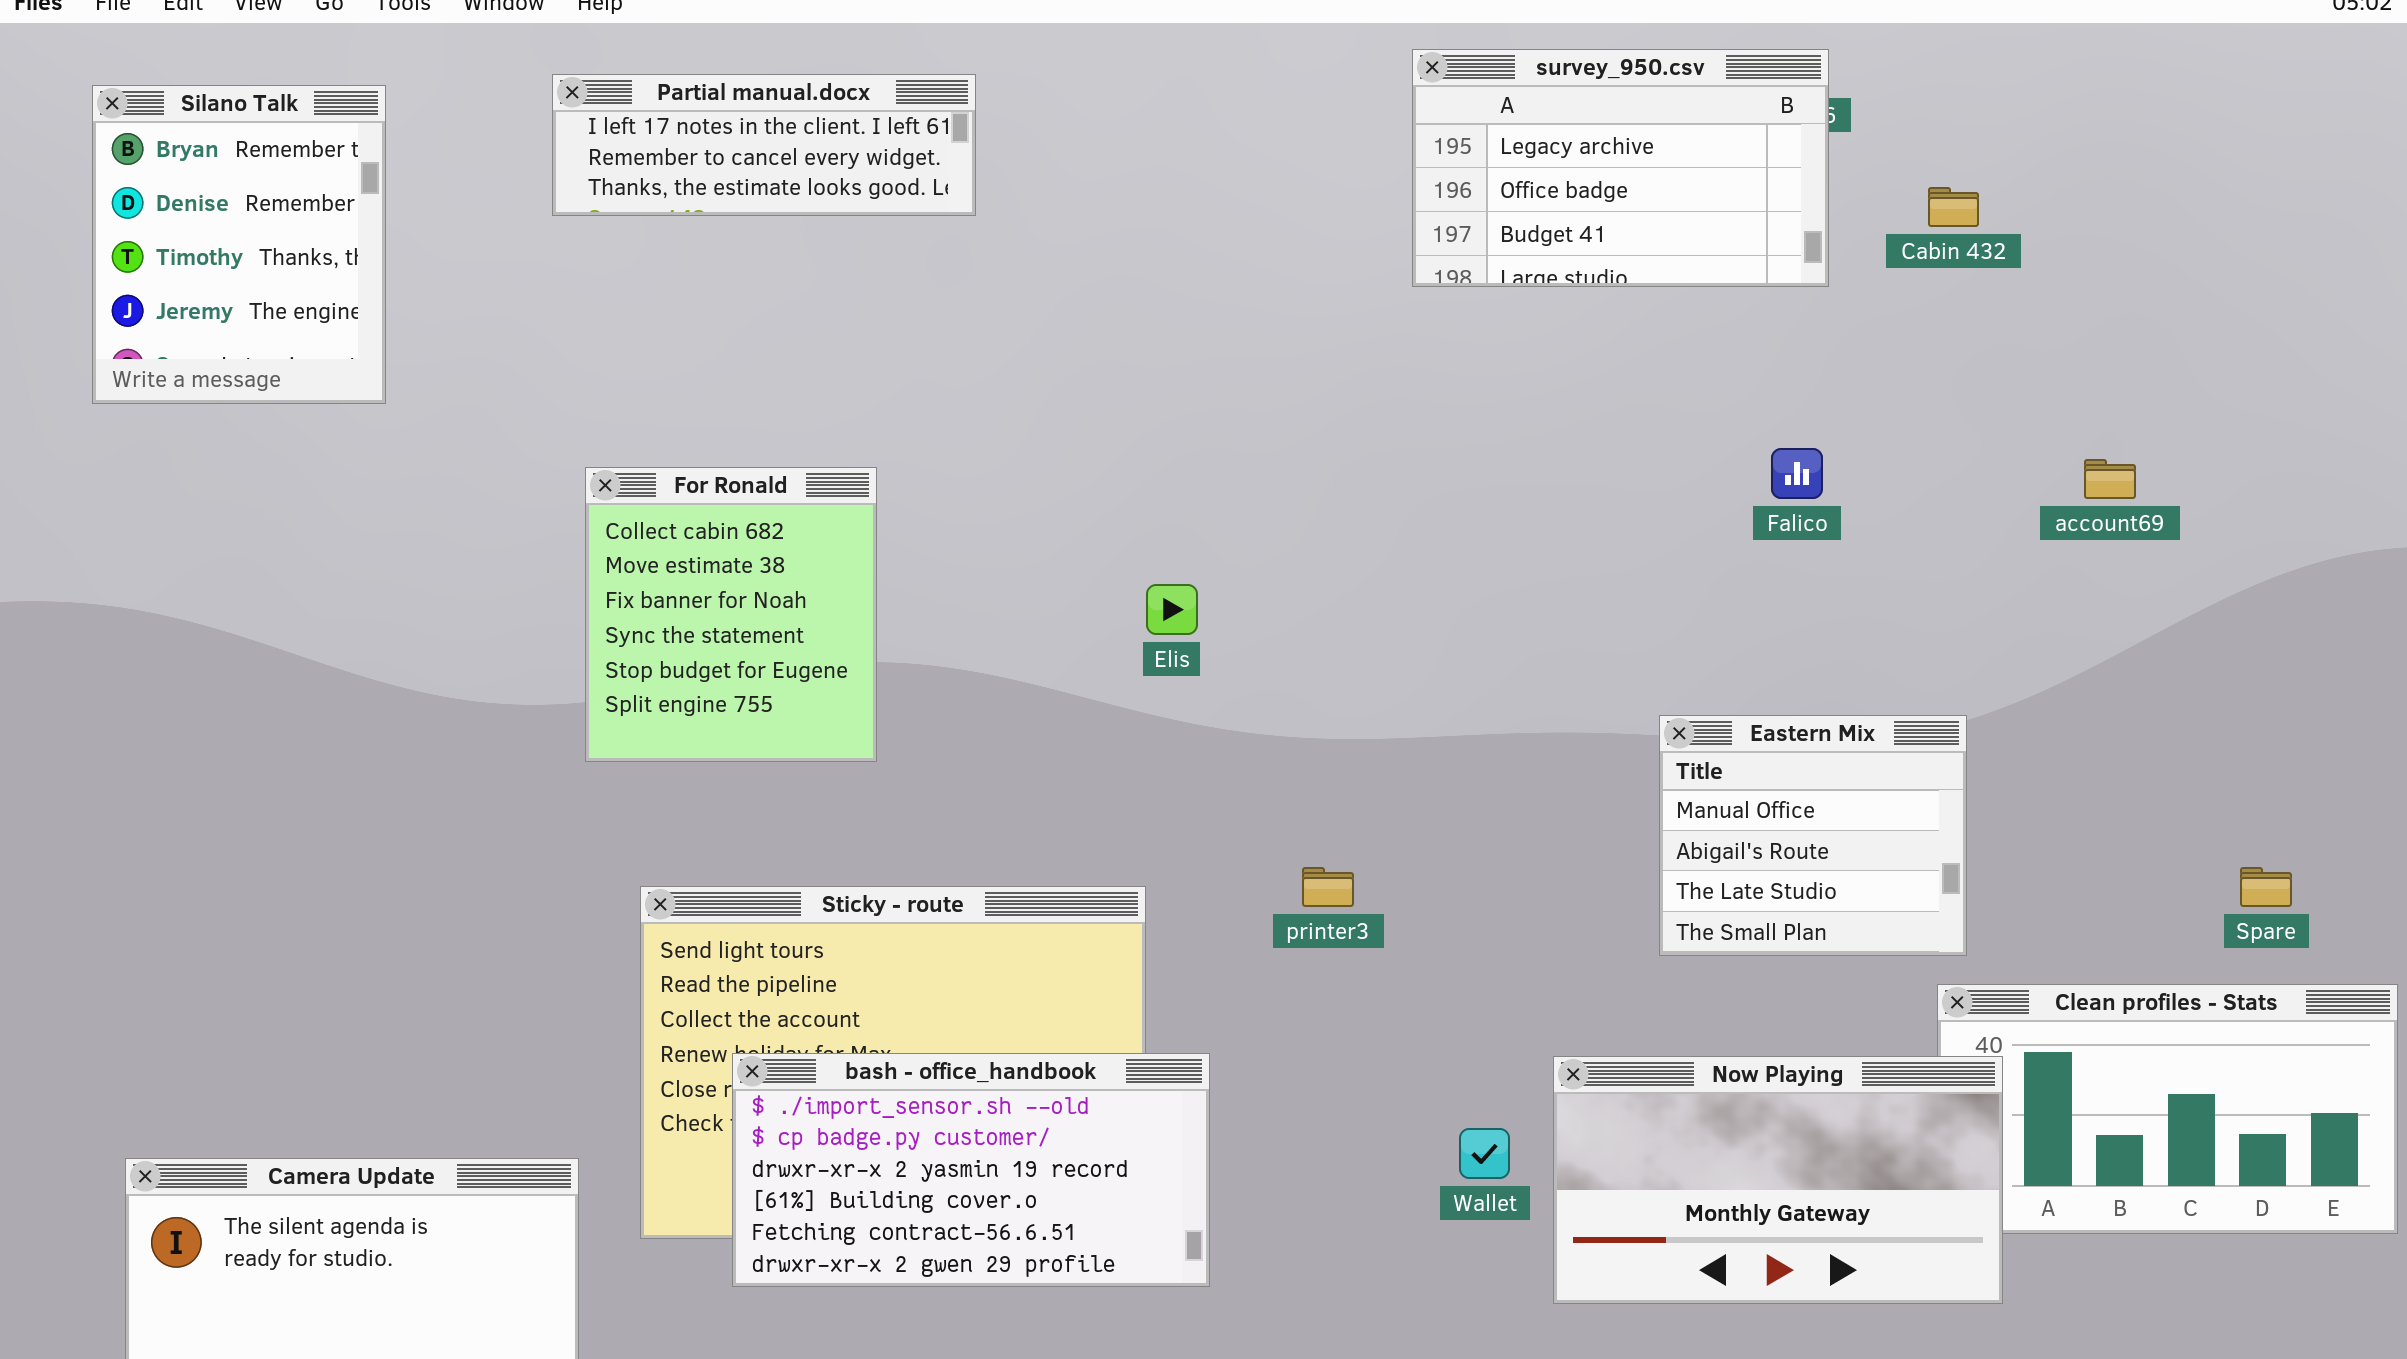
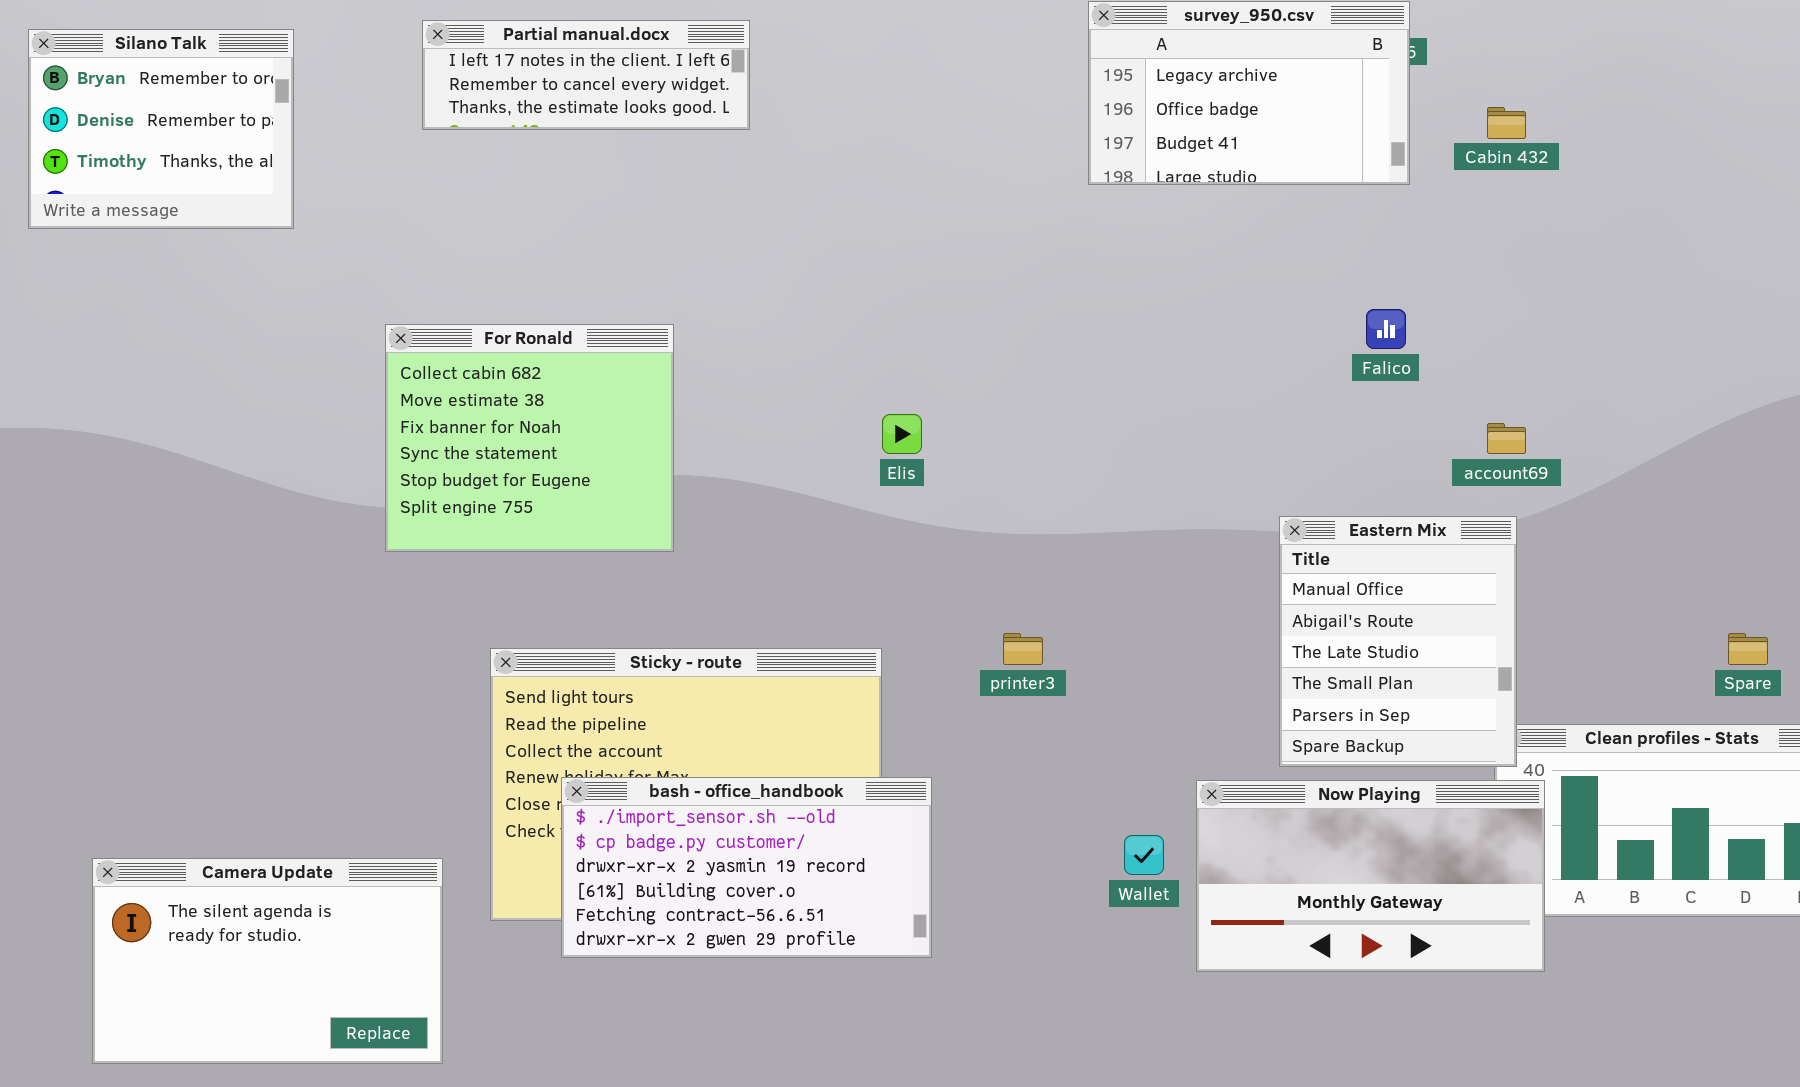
Silano Talk: [92,85,386,404] -> [28,29,294,229], resized
account69: [2084,459,2136,499] -> [1487,423,1526,454], moved
For Ronald: [585,467,877,762] -> [385,324,674,552], resized
Eastern Mix: [1659,715,1967,956] -> [1279,516,1517,767], resized

